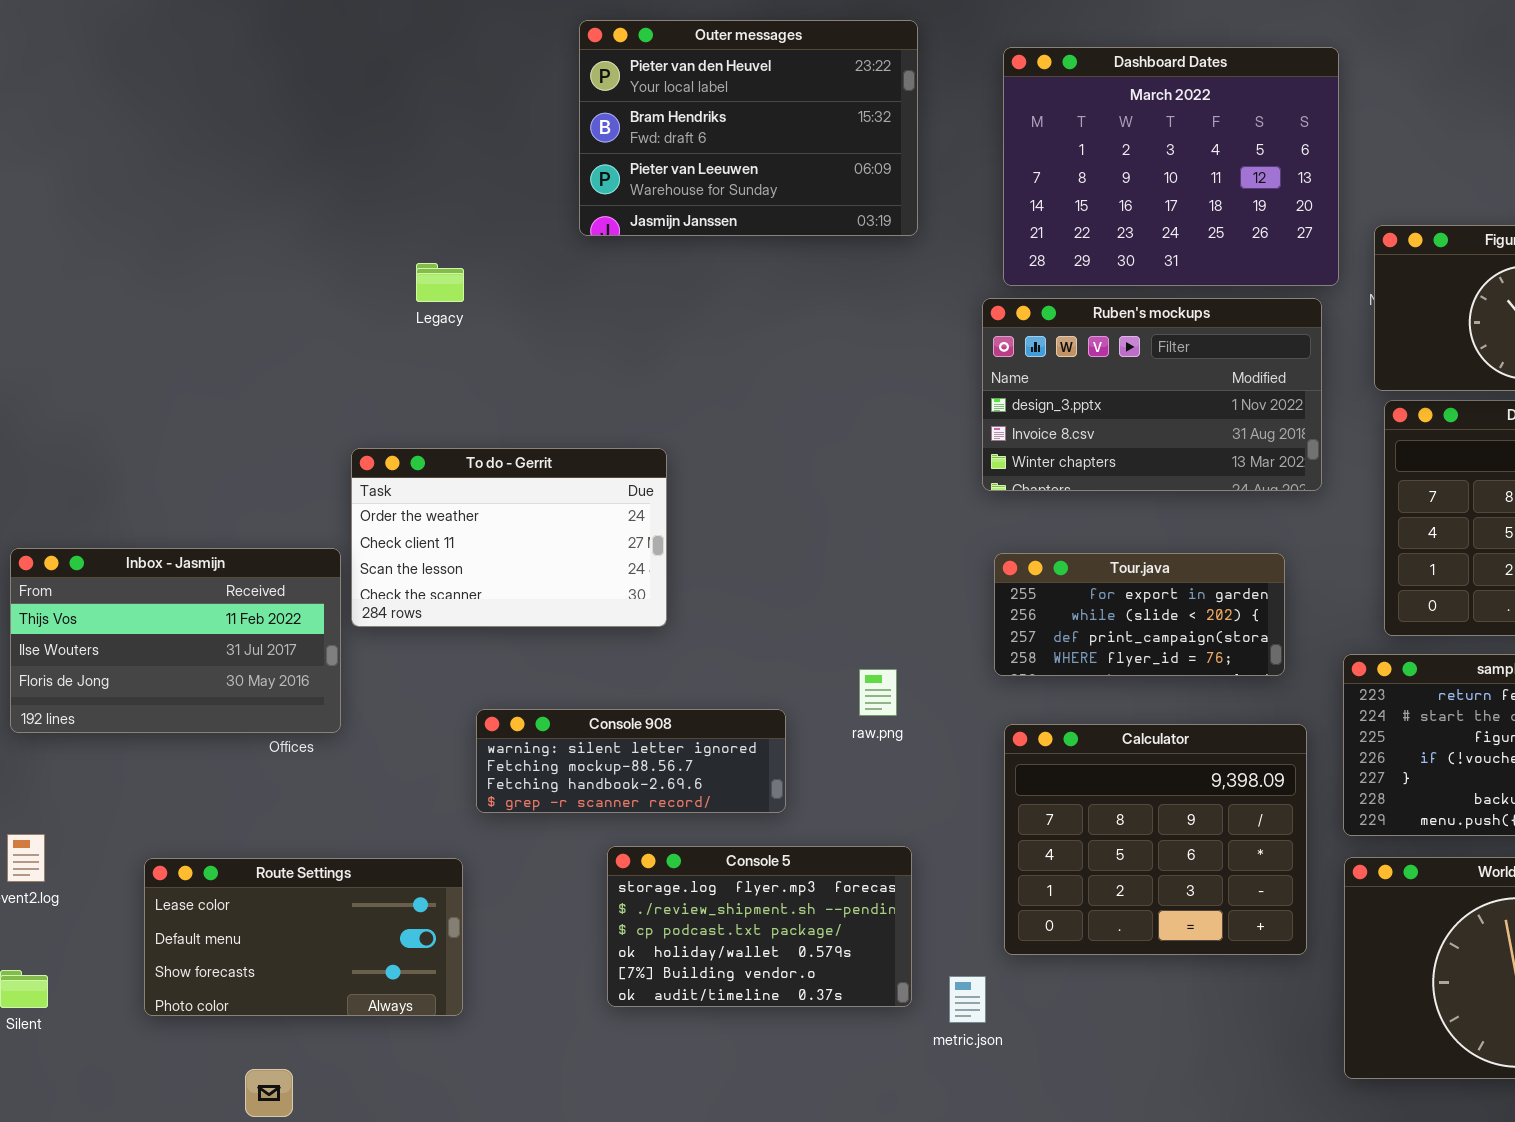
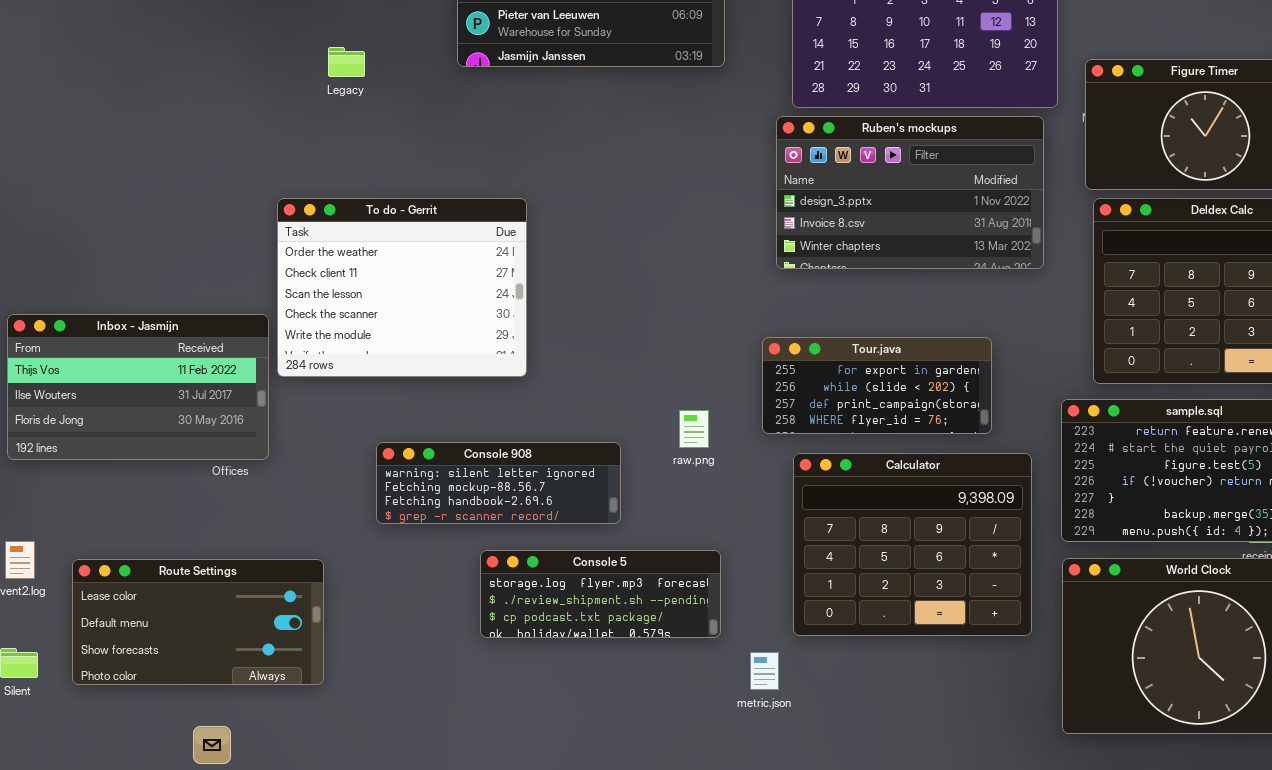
Legacy: [416,263,464,302] -> [328,47,365,77], moved
To do - Gerrit: [351,448,667,627] -> [277,198,527,377], resized
Tour.java: [994,553,1285,676] -> [762,337,992,434], moved
Console 5: [607,846,912,1007] -> [480,550,721,638], resized
Route Settings: [144,858,463,1016] -> [72,559,324,685], moved

